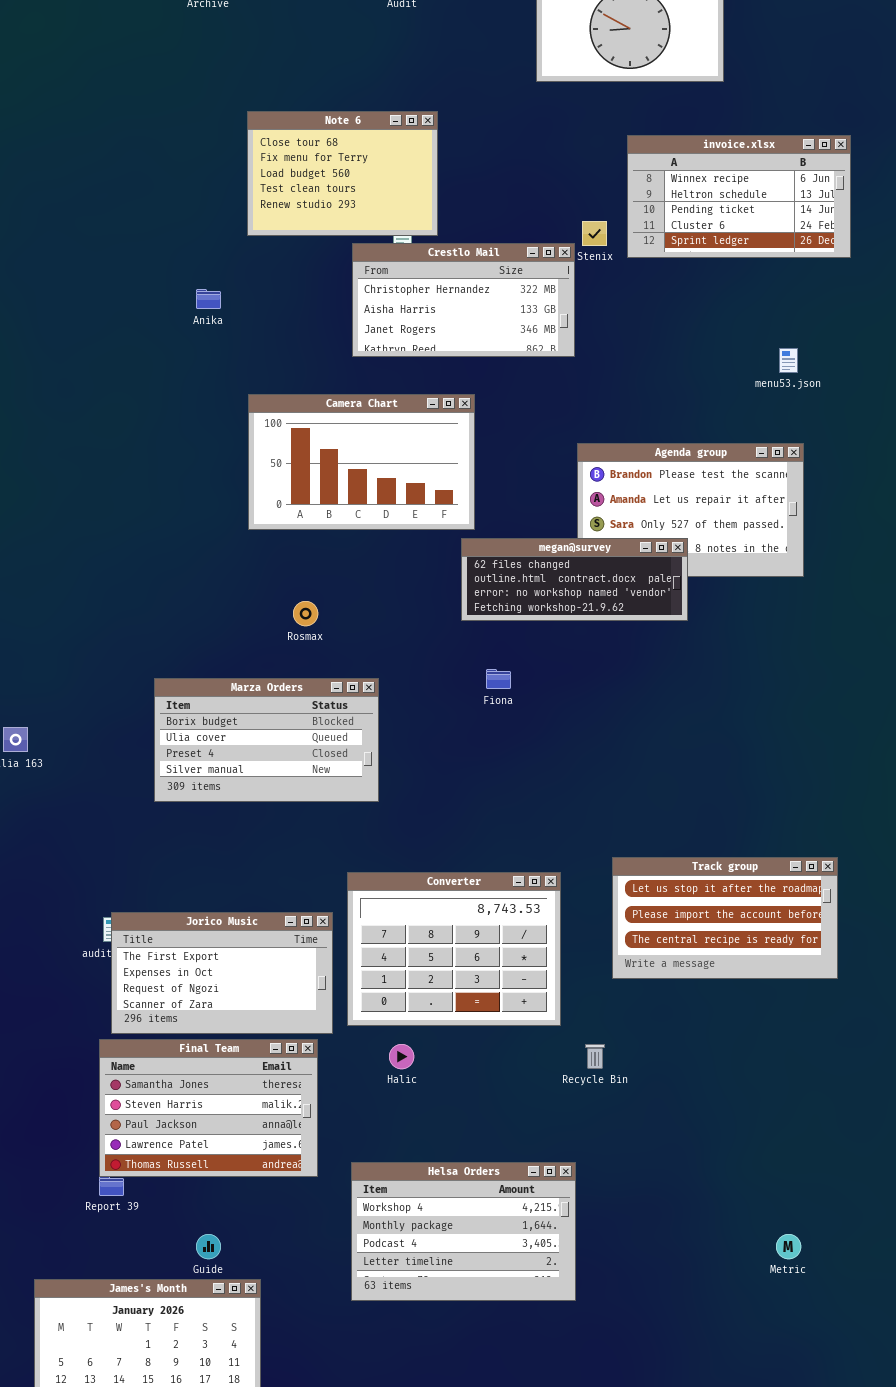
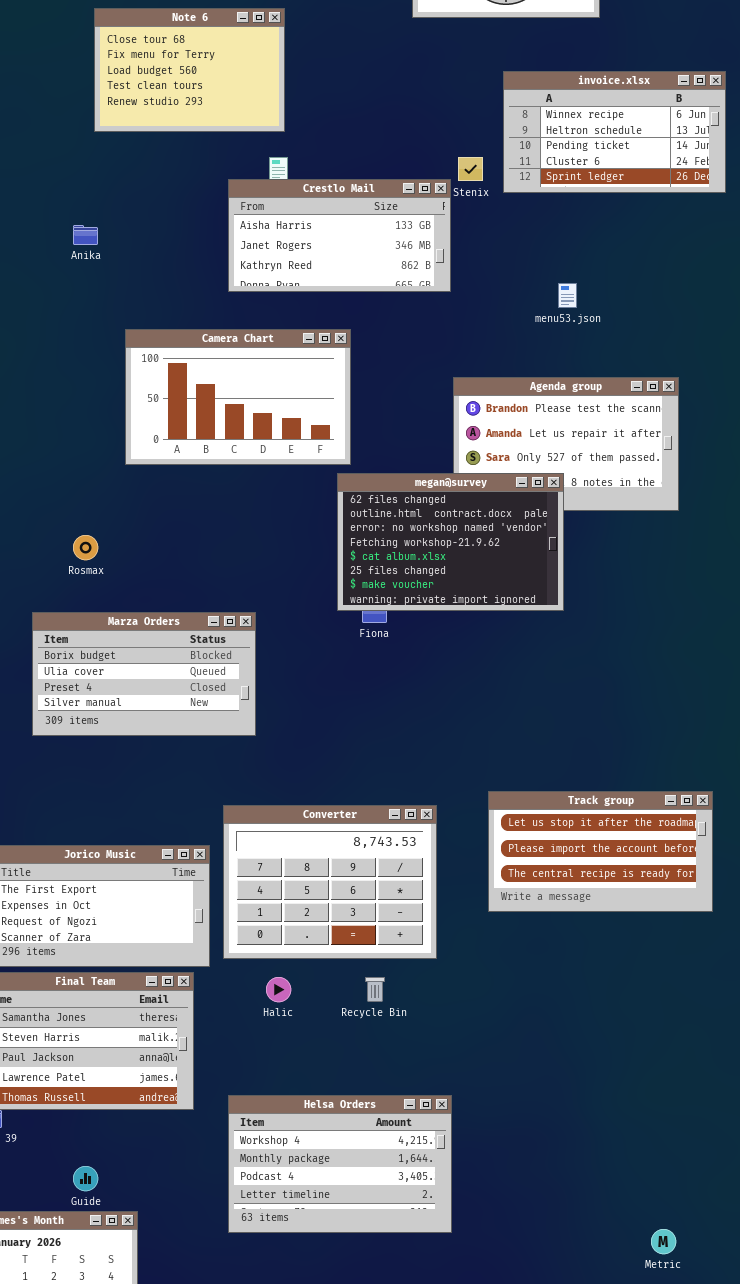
Note 6: [247,111,438,236] -> [94,8,285,132], moved
Crestlo Mail: [352,243,575,357] -> [228,179,451,292], scrolled down 1 row
menu53.json: [779,348,798,373] -> [558,283,577,308], moved
megan@survey: [461,538,688,621] -> [337,473,564,611], resized
Rosmax: [293,601,318,626] -> [73,535,98,560], moved
Recycle Bin: [585,1044,605,1069] -> [365,977,385,1002], moved
Metric: [776,1234,801,1259] -> [651,1229,676,1254], moved

